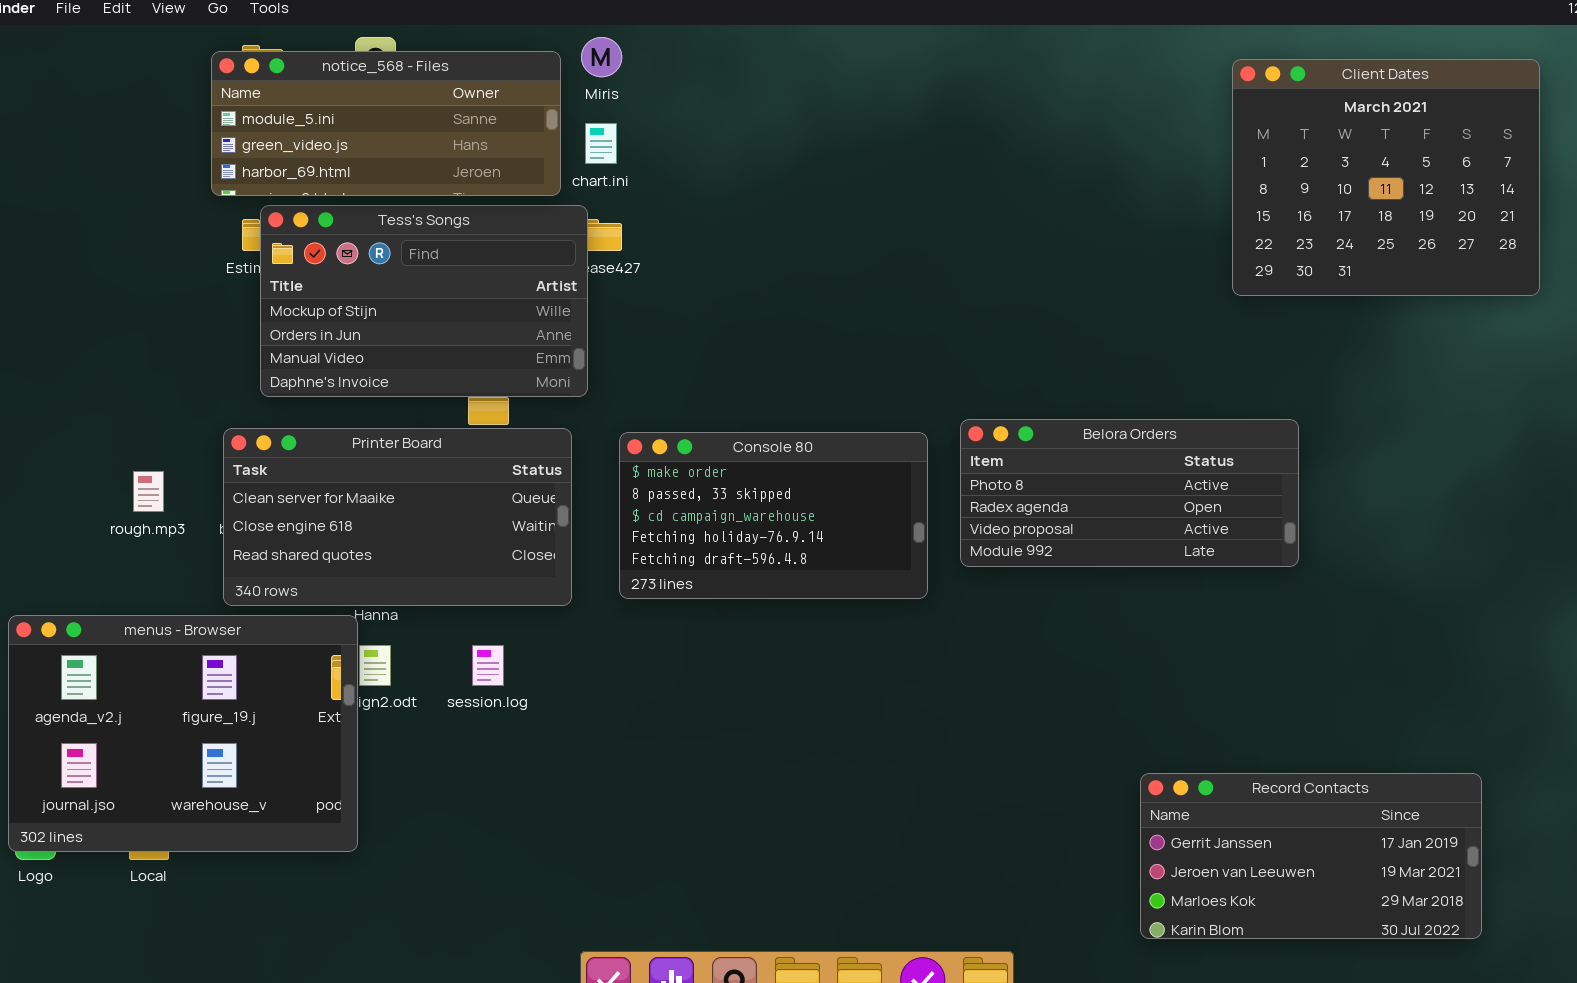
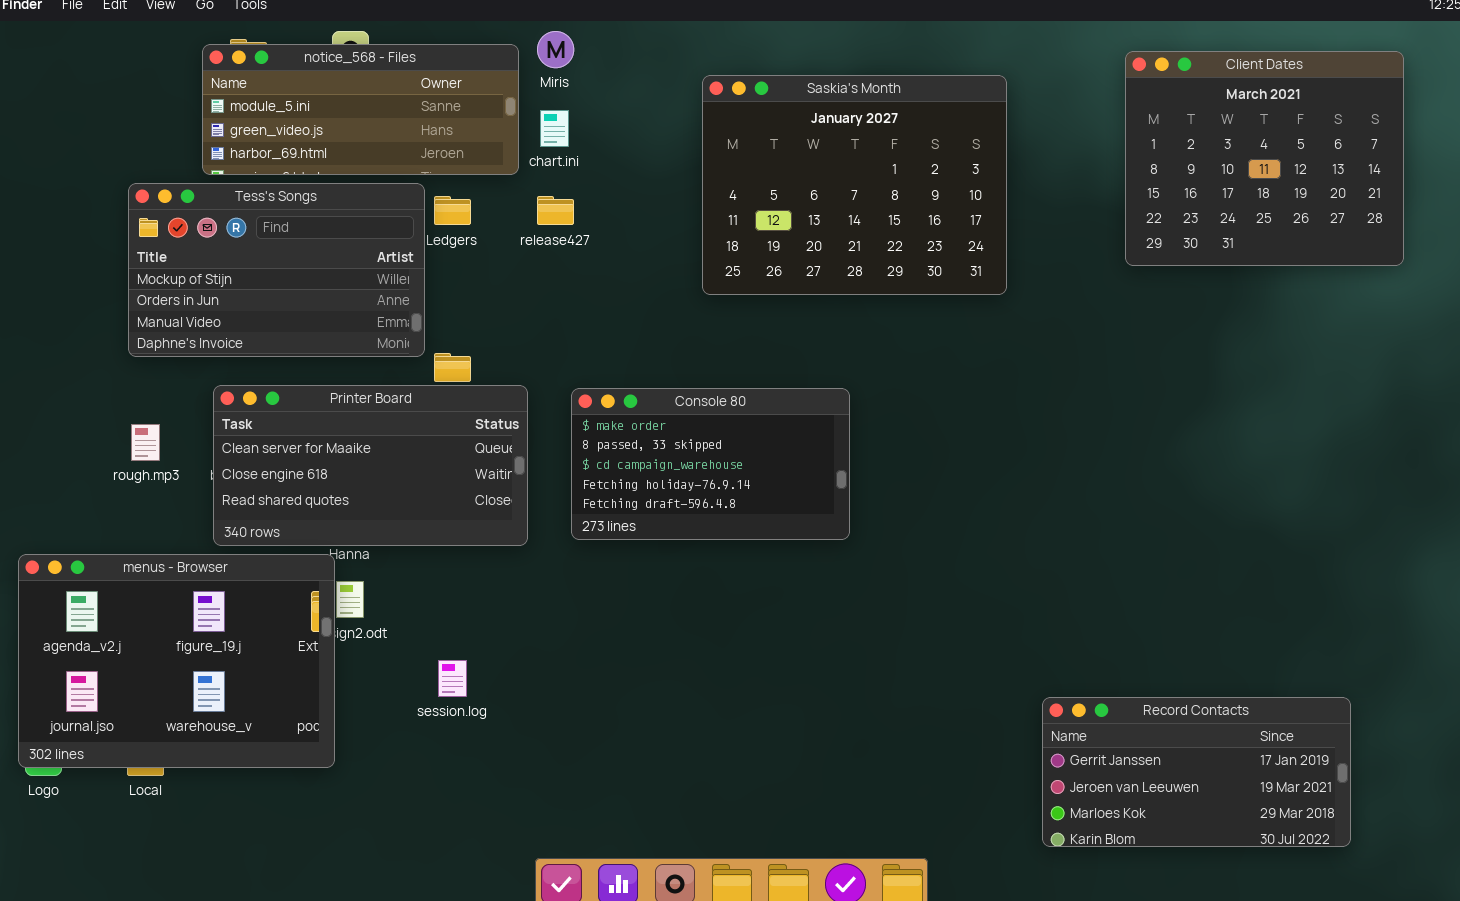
Saskia's Month: none -> [702,75,1007,295], opened
Tess's Songs: [260,205,588,397] -> [128,183,425,357], moved
Belora Orders: [960,419,1299,567] -> none, closed
session.log: [472,645,504,686] -> [438,660,467,697], moved

